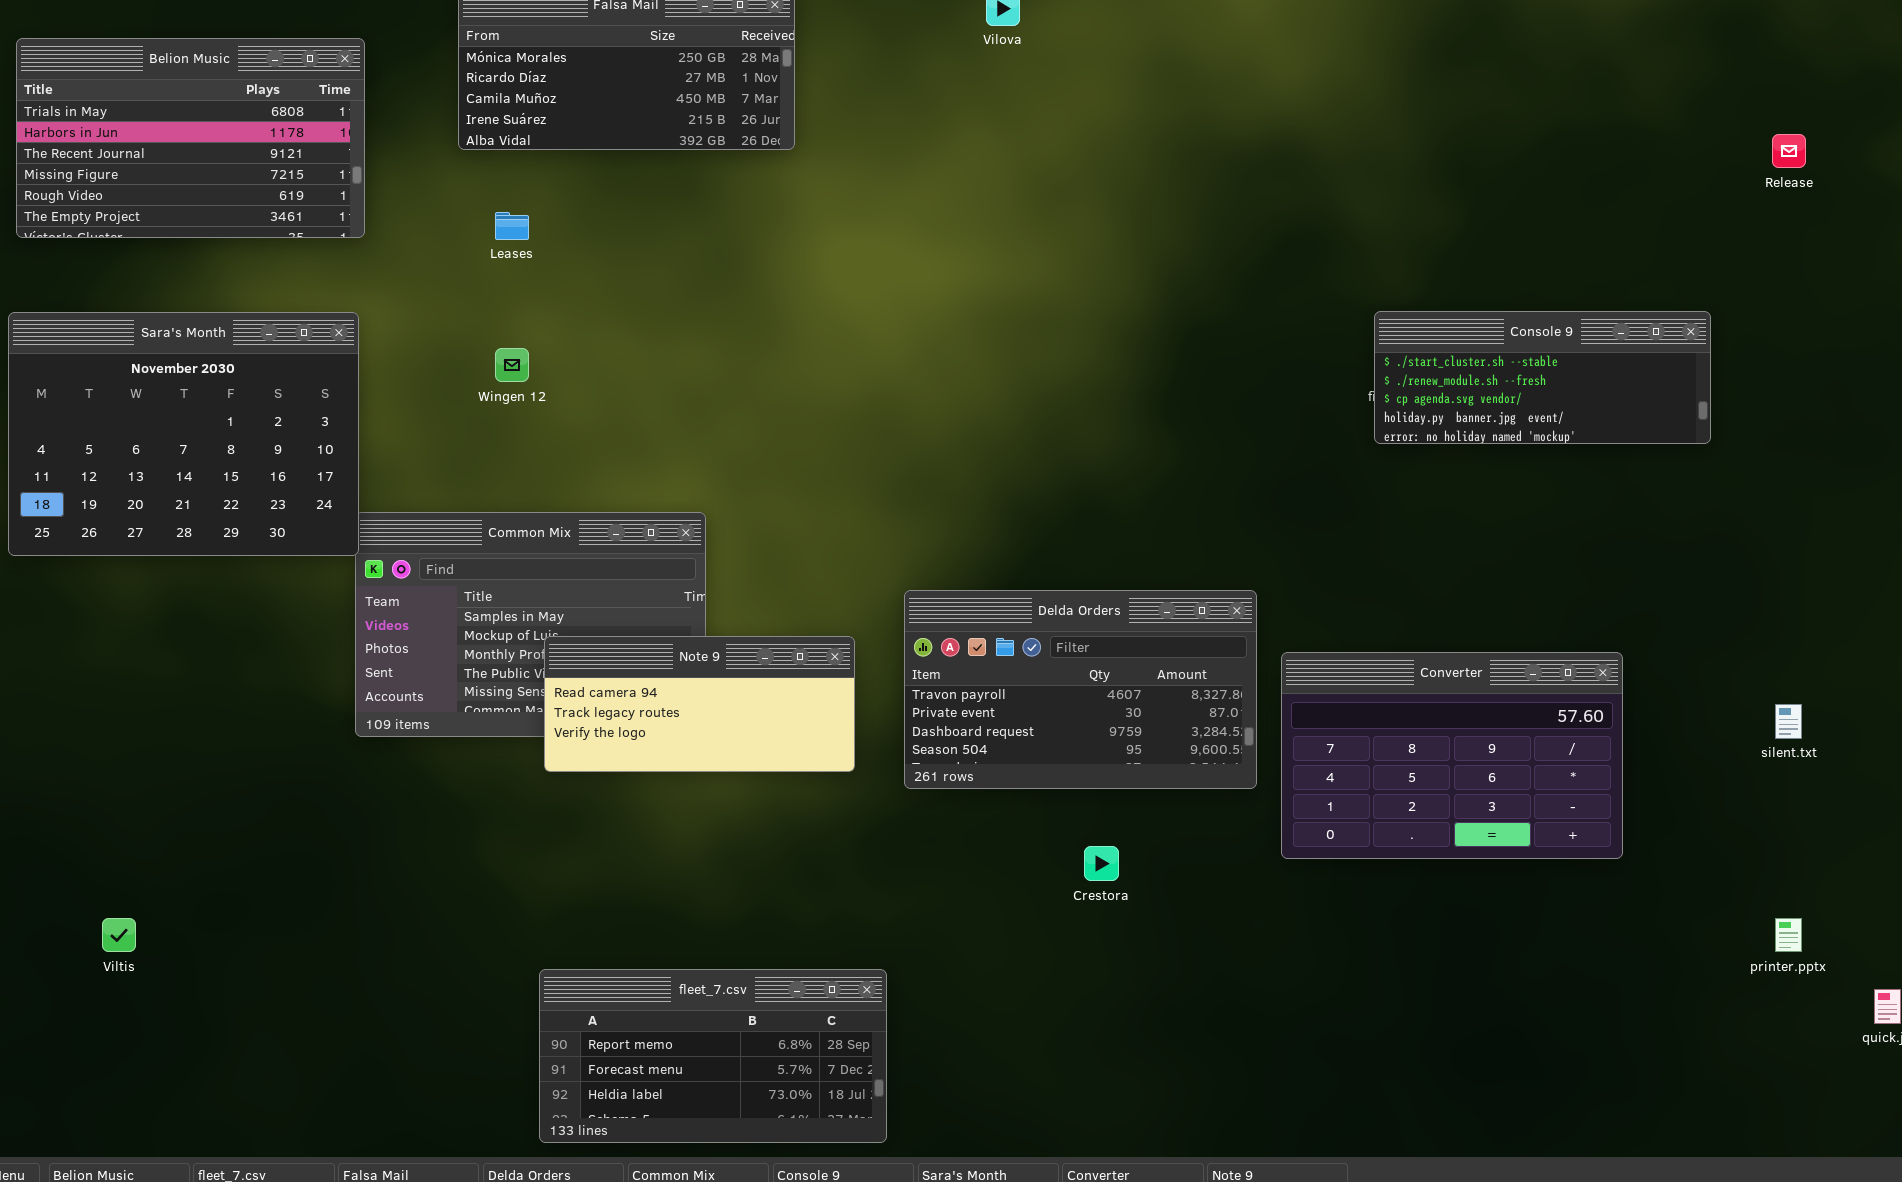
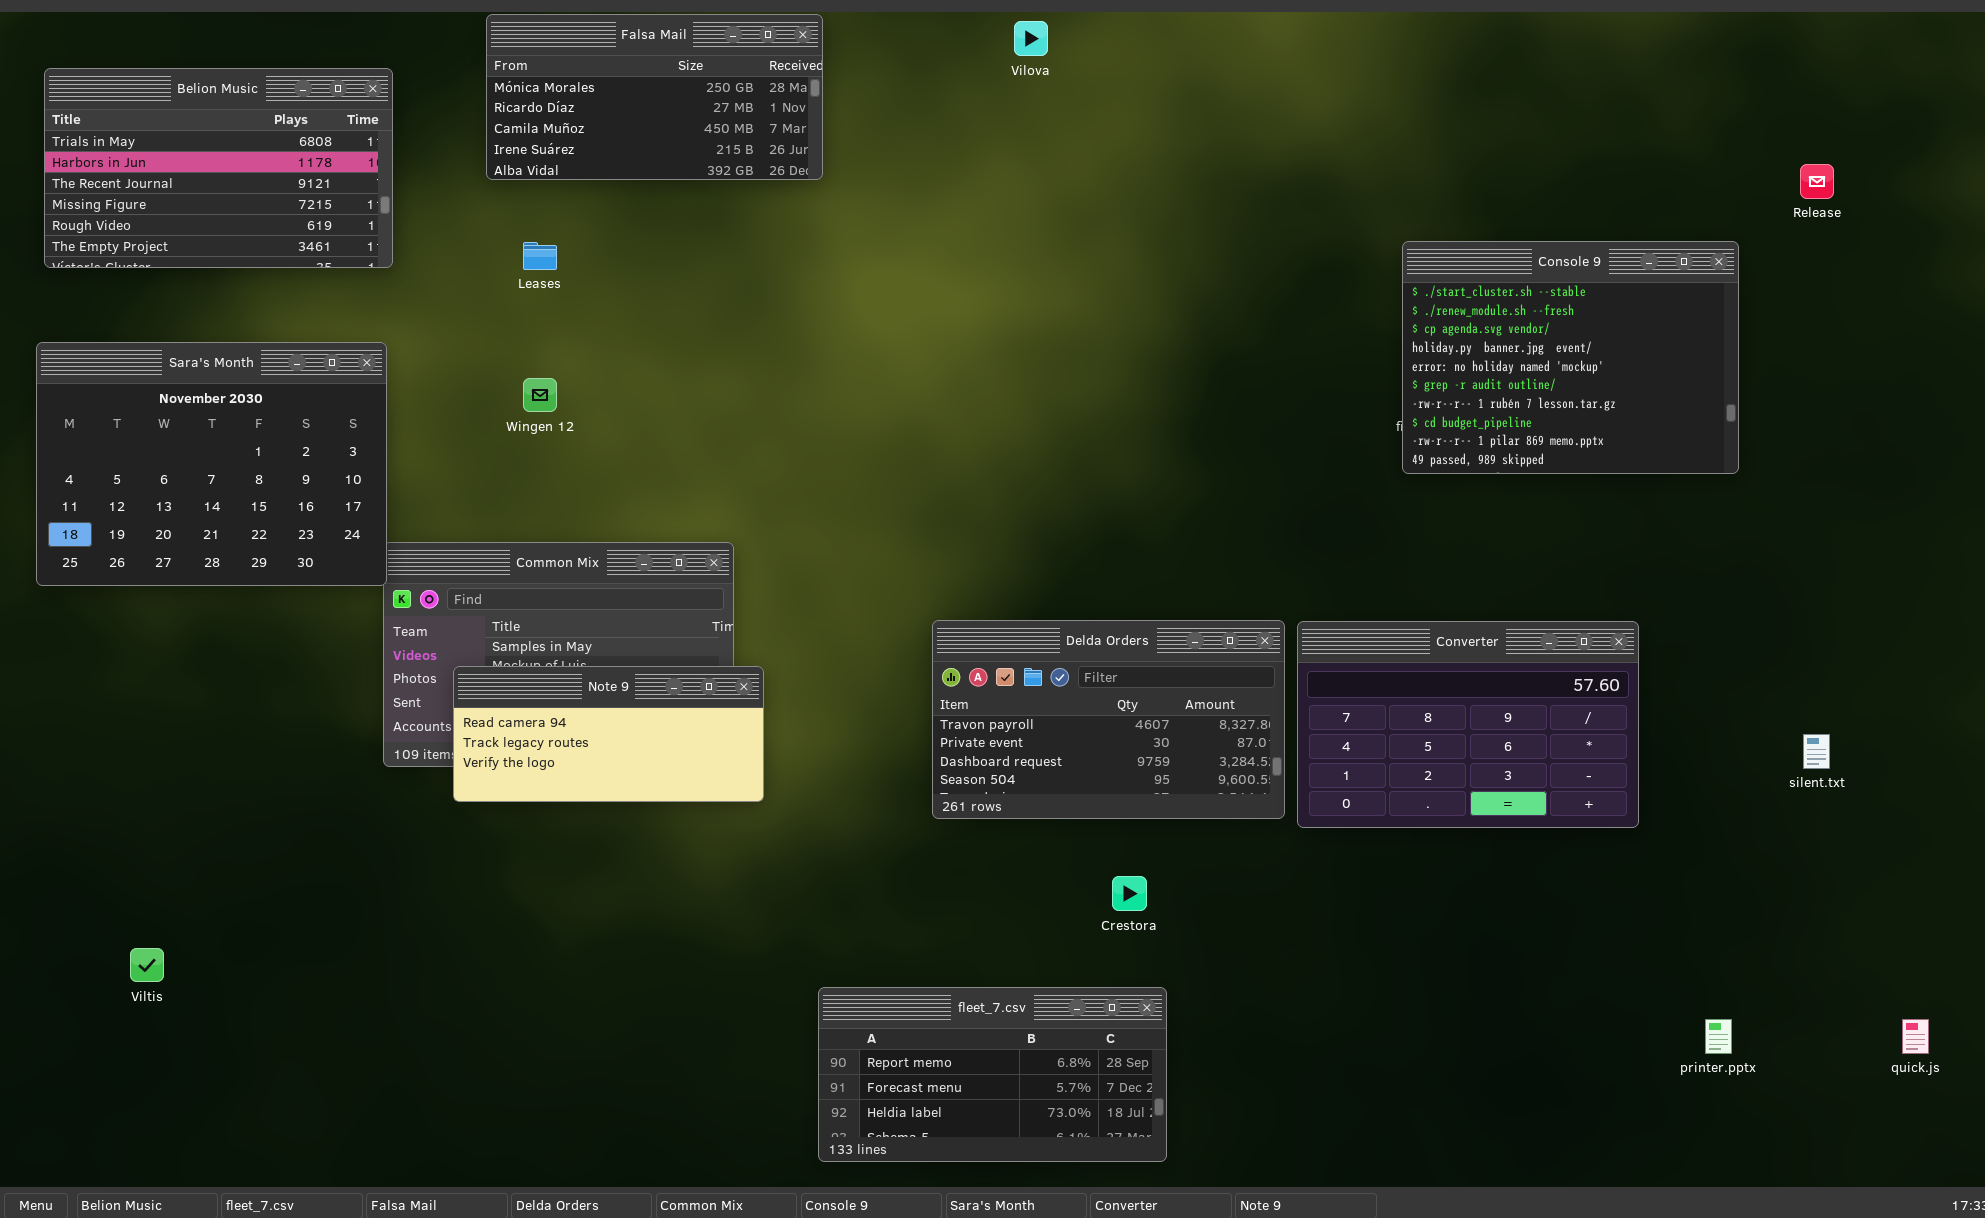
Console 9: [1374,311,1711,444] -> [1402,241,1739,474], resized
Note 9: [544,636,855,772] -> [453,666,764,802], moved
Converter: [1281,652,1623,859] -> [1297,621,1639,828], moved
printer.pptx: [1775,918,1802,952] -> [1705,1019,1732,1054], moved
fleet_7.csv: [539,969,887,1143] -> [818,987,1167,1162], moved

